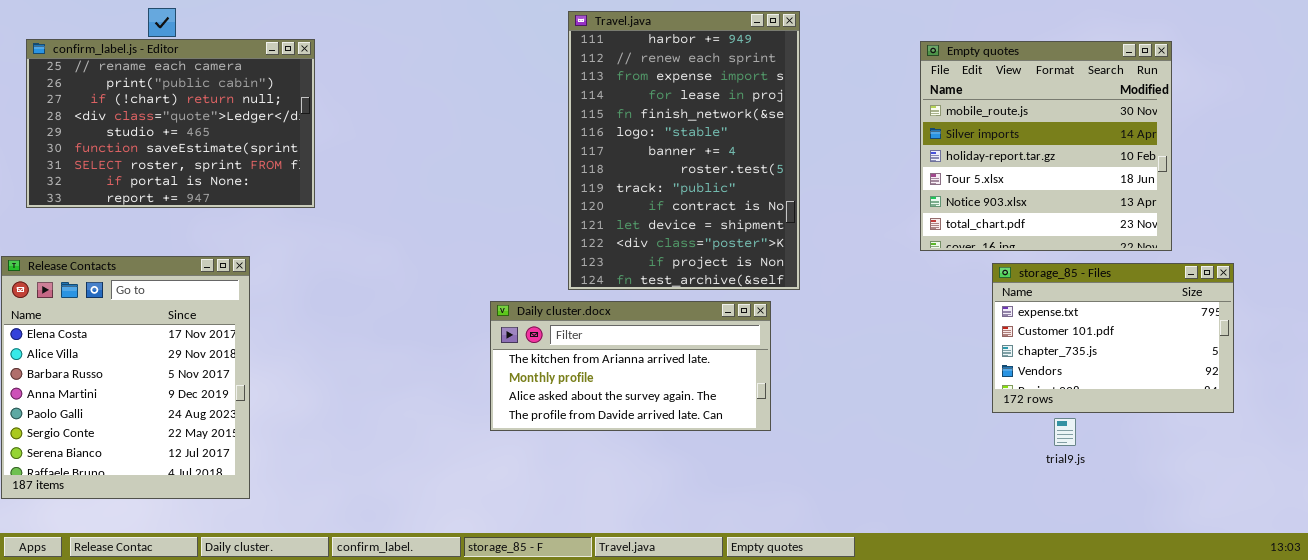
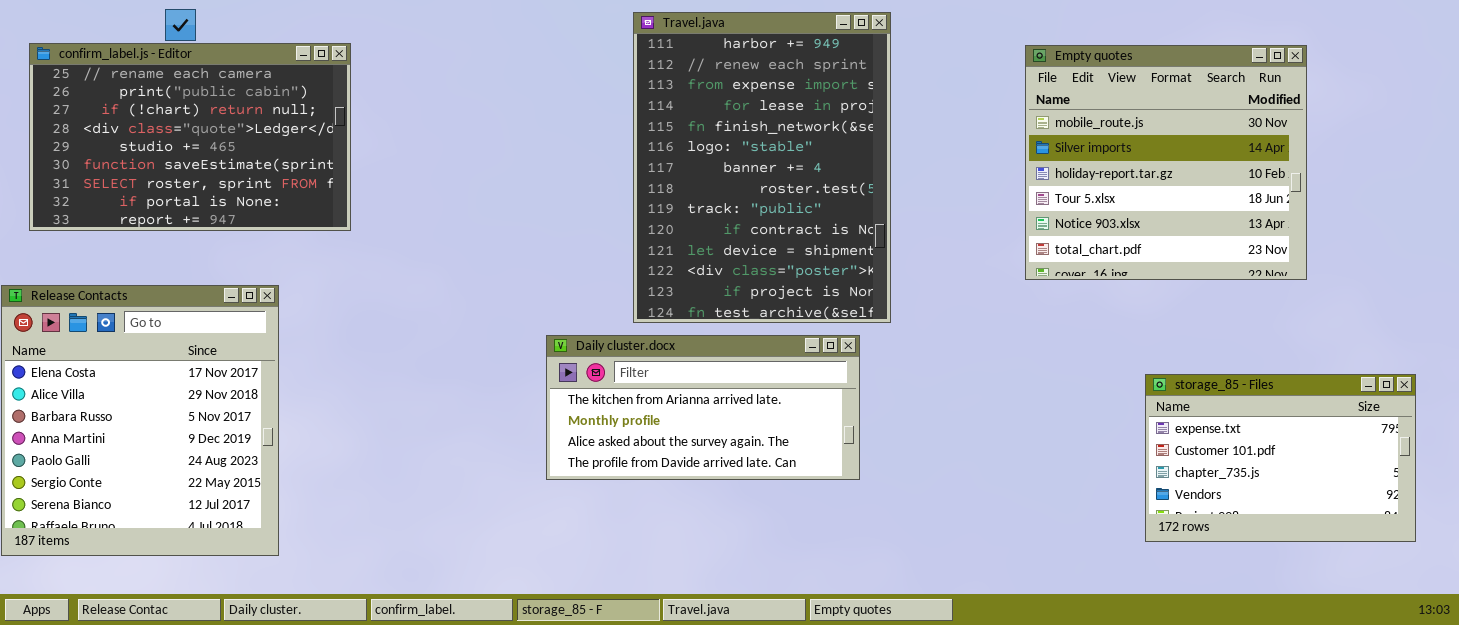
storage_85 - Files: [992,263,1234,413] -> [1145,374,1416,542], moved

